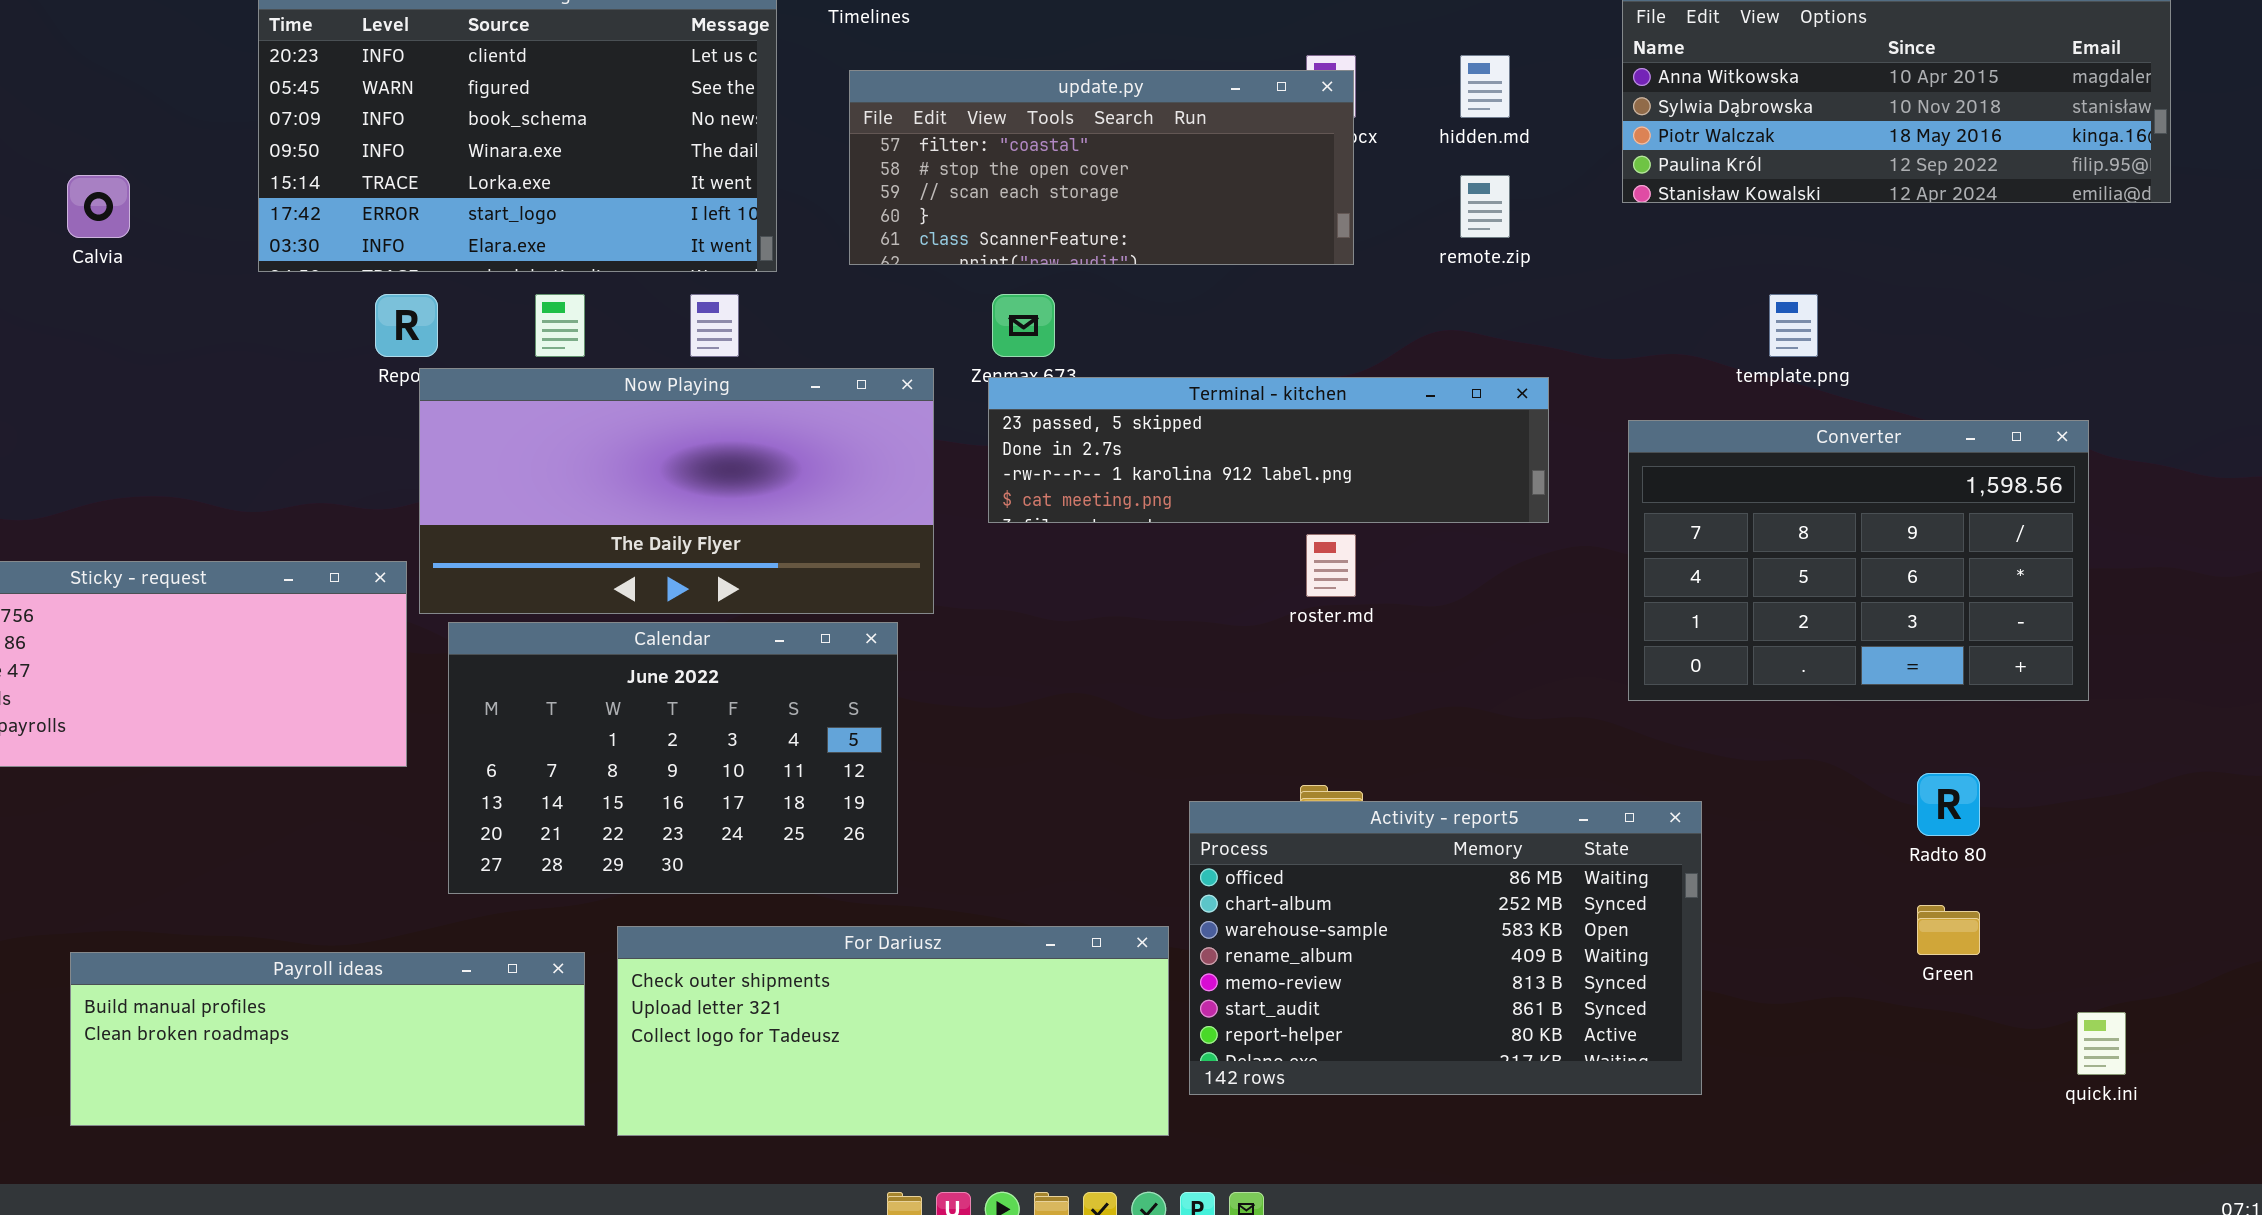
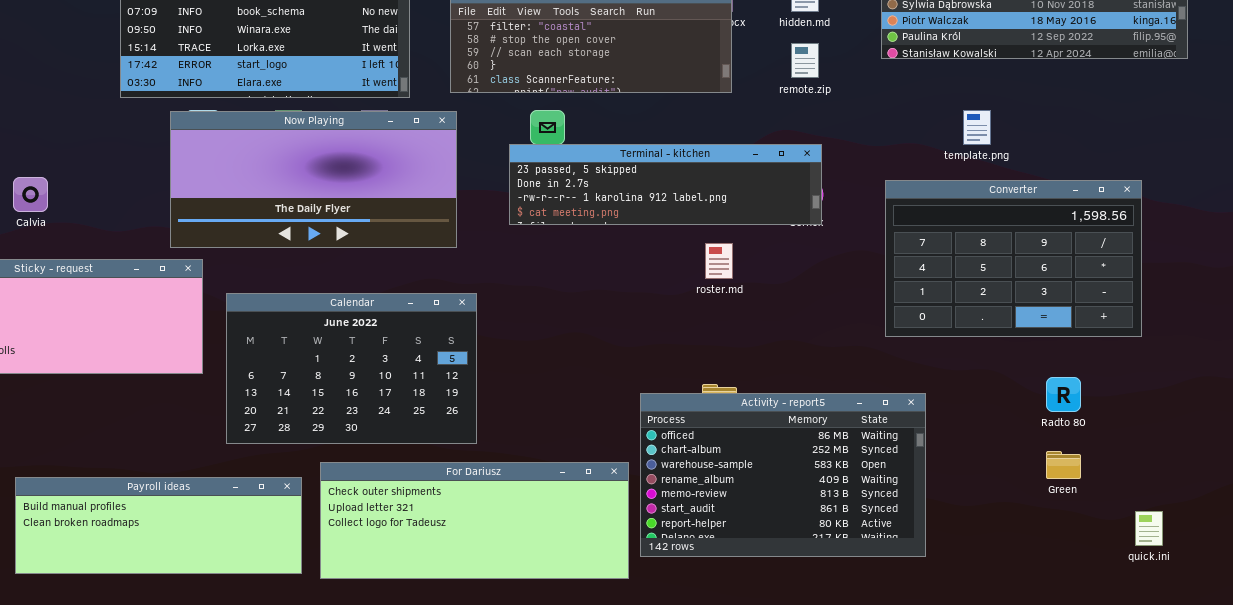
Calvia: [67,175,130,238] -> [13,177,48,212], moved
Now Playing: [419,368,934,614] -> [170,111,457,248], moved
Terminal - kitchen: [988,377,1549,523] -> [509,144,822,225], moved

